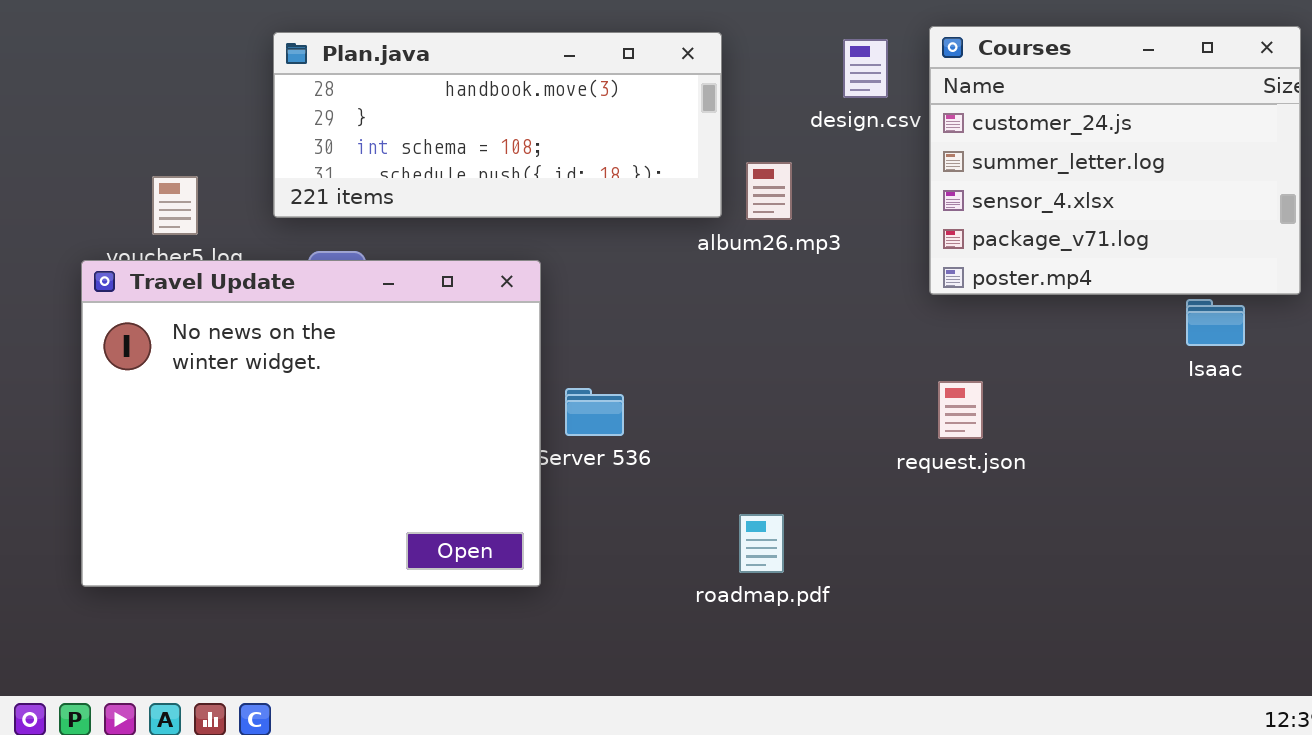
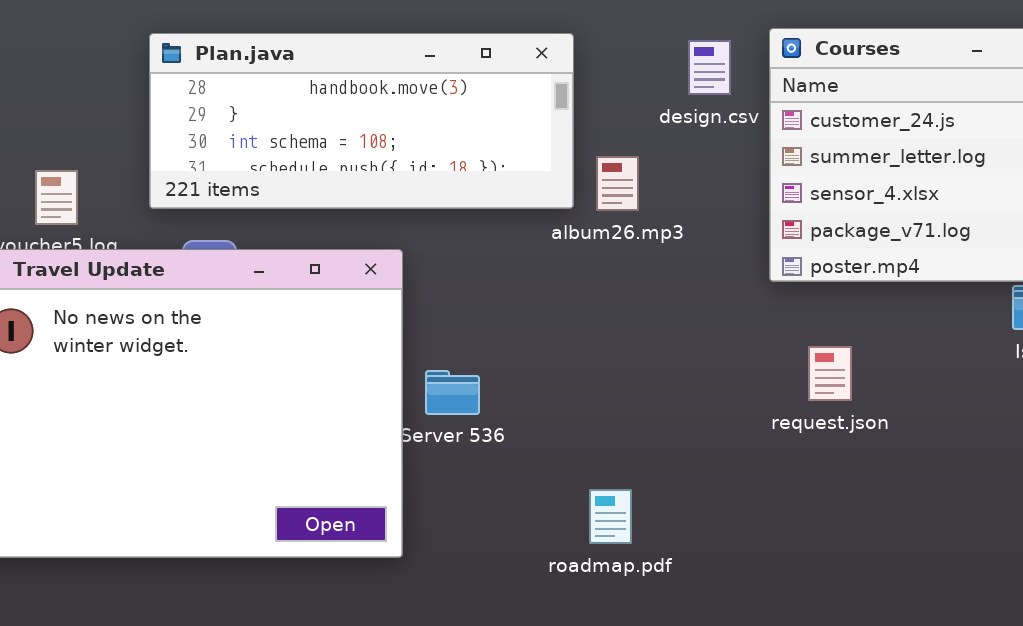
request.json: [938,381,983,439] -> [808,346,852,401], moved

